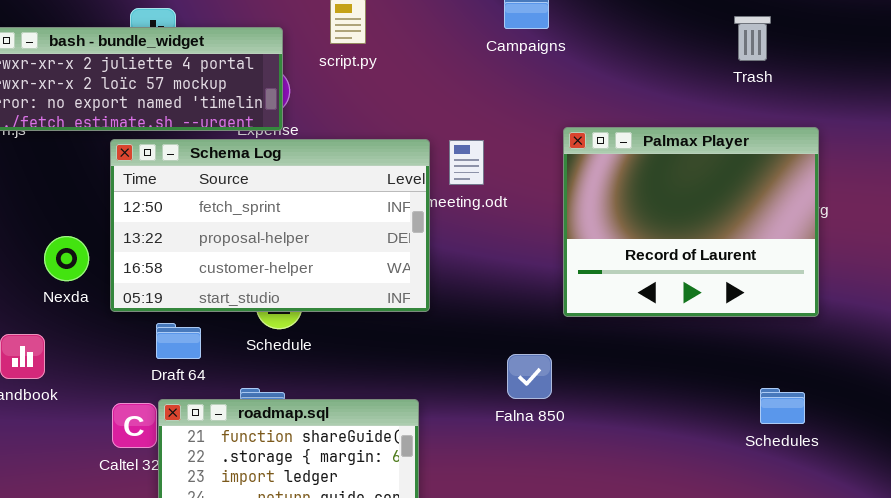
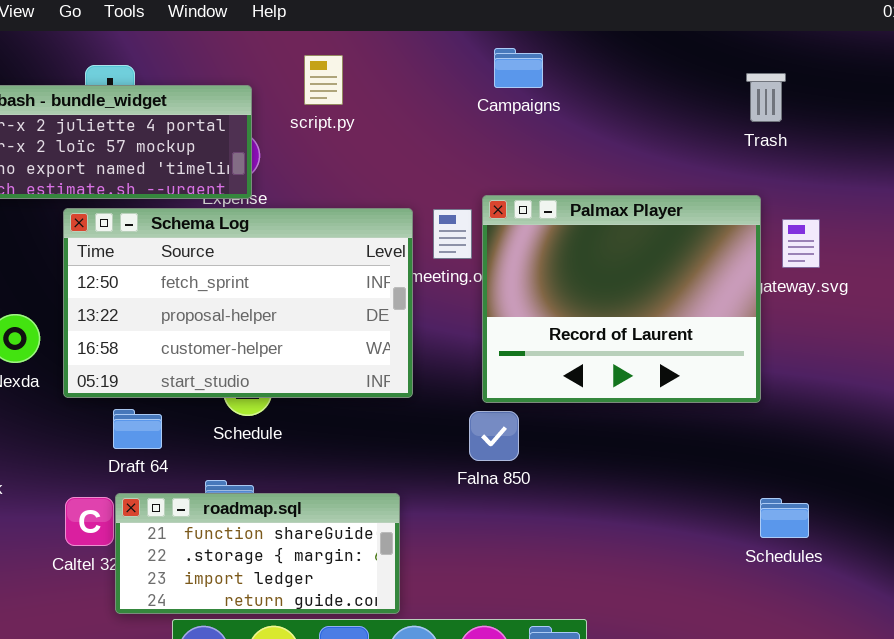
Palmax Player: [563,127,819,317] -> [482,195,761,403], moved
Falna 850: [507,354,552,399] -> [469,411,519,461], moved
Schedules: [760,388,805,424] -> [760,498,809,538], moved

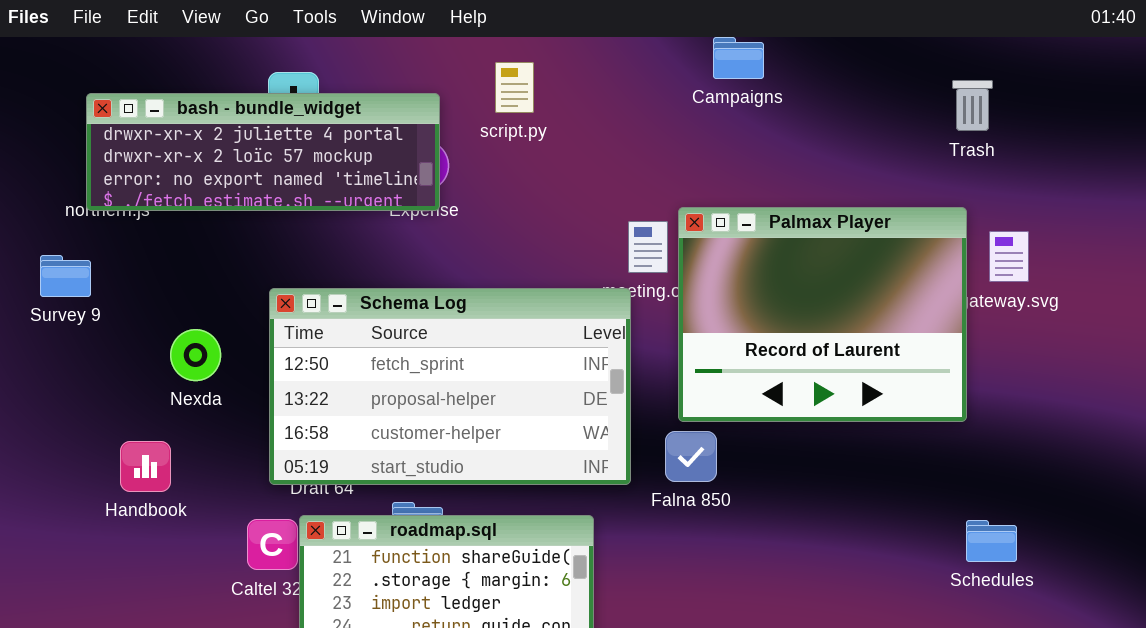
Campaigns: [494,48,543,88] -> [713,37,764,79], moved
Schema Log: [63,208,413,398] -> [269,288,631,485], moved

